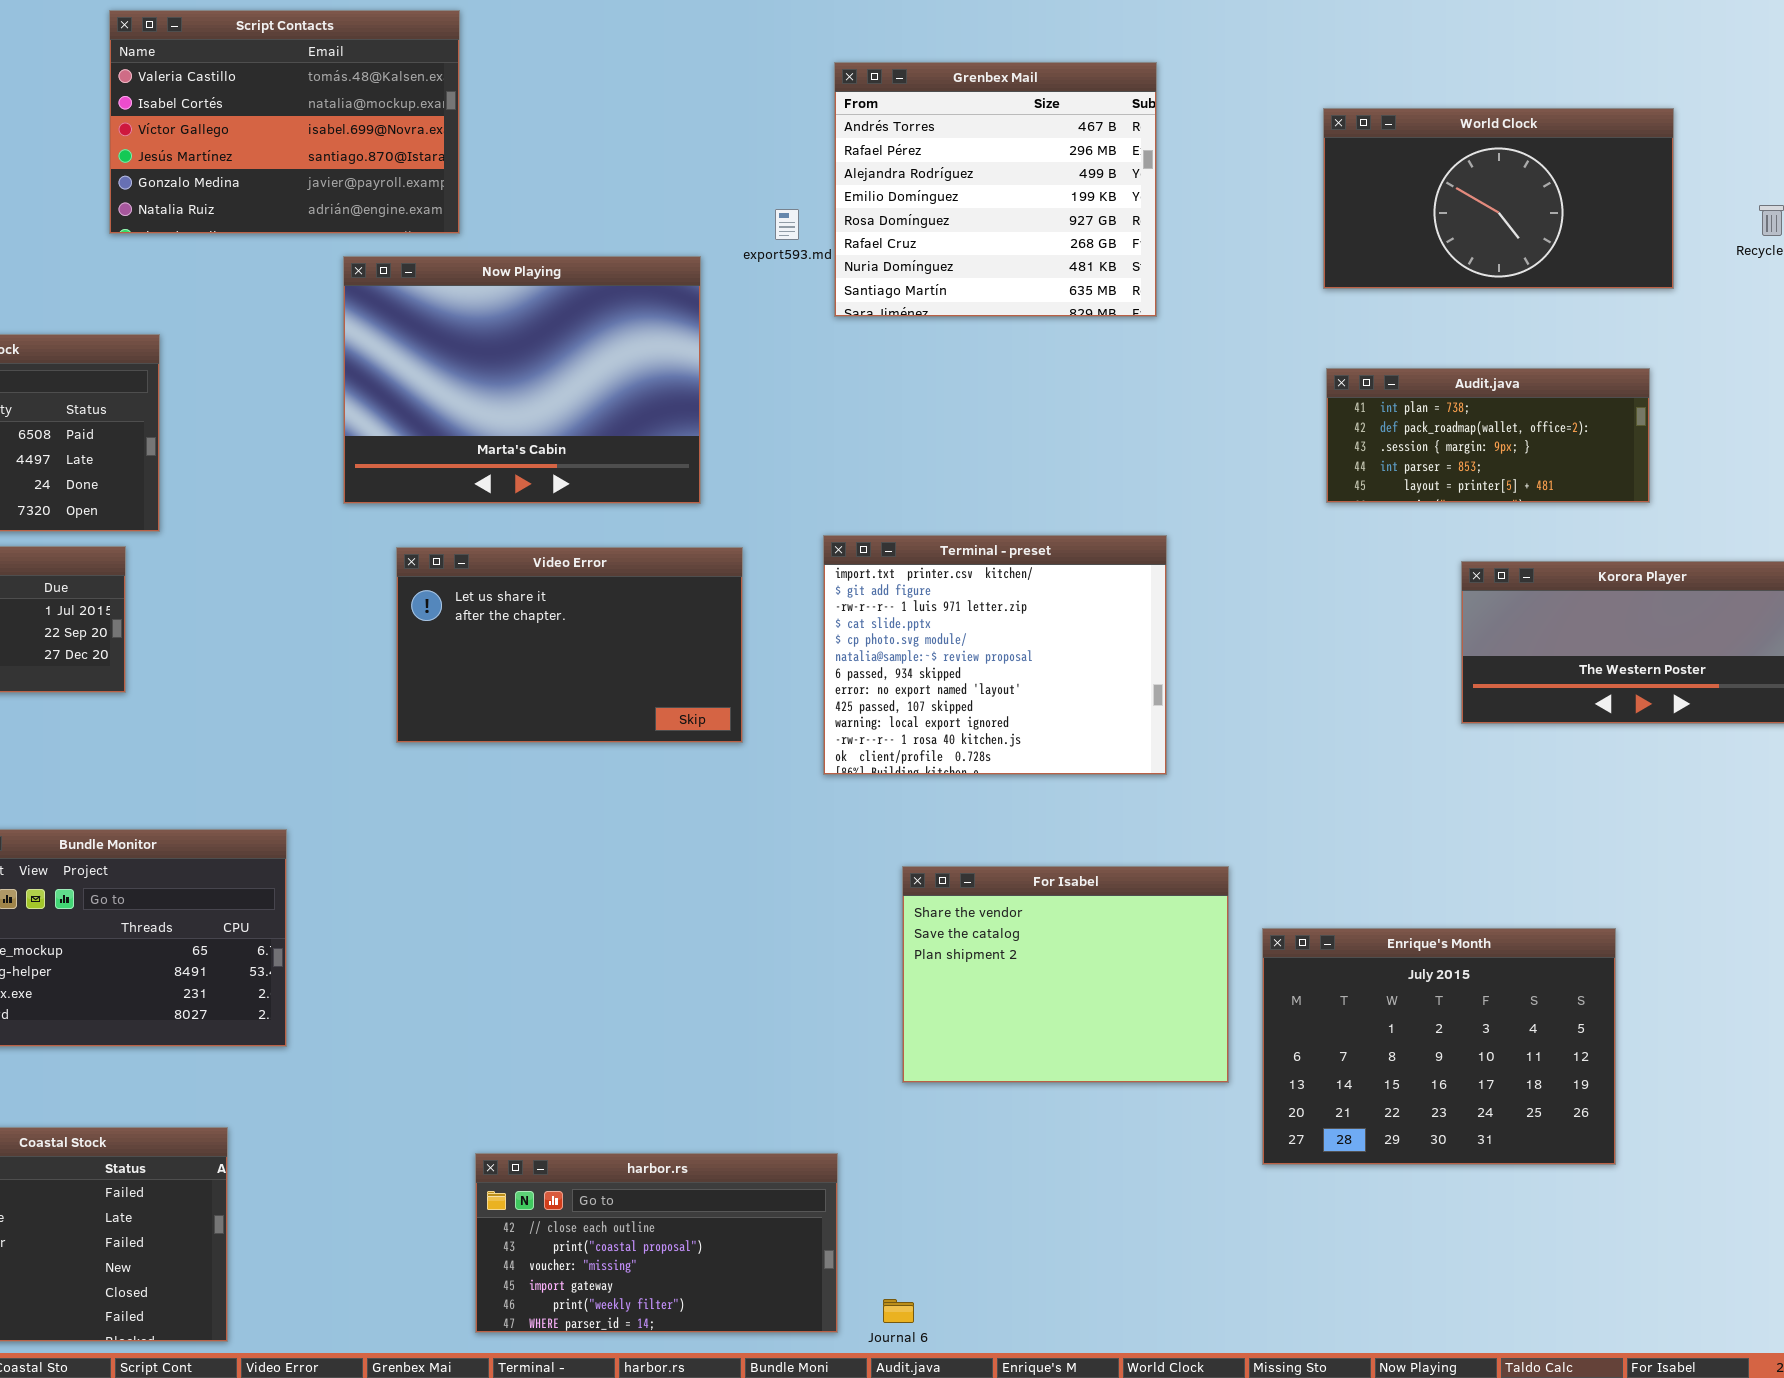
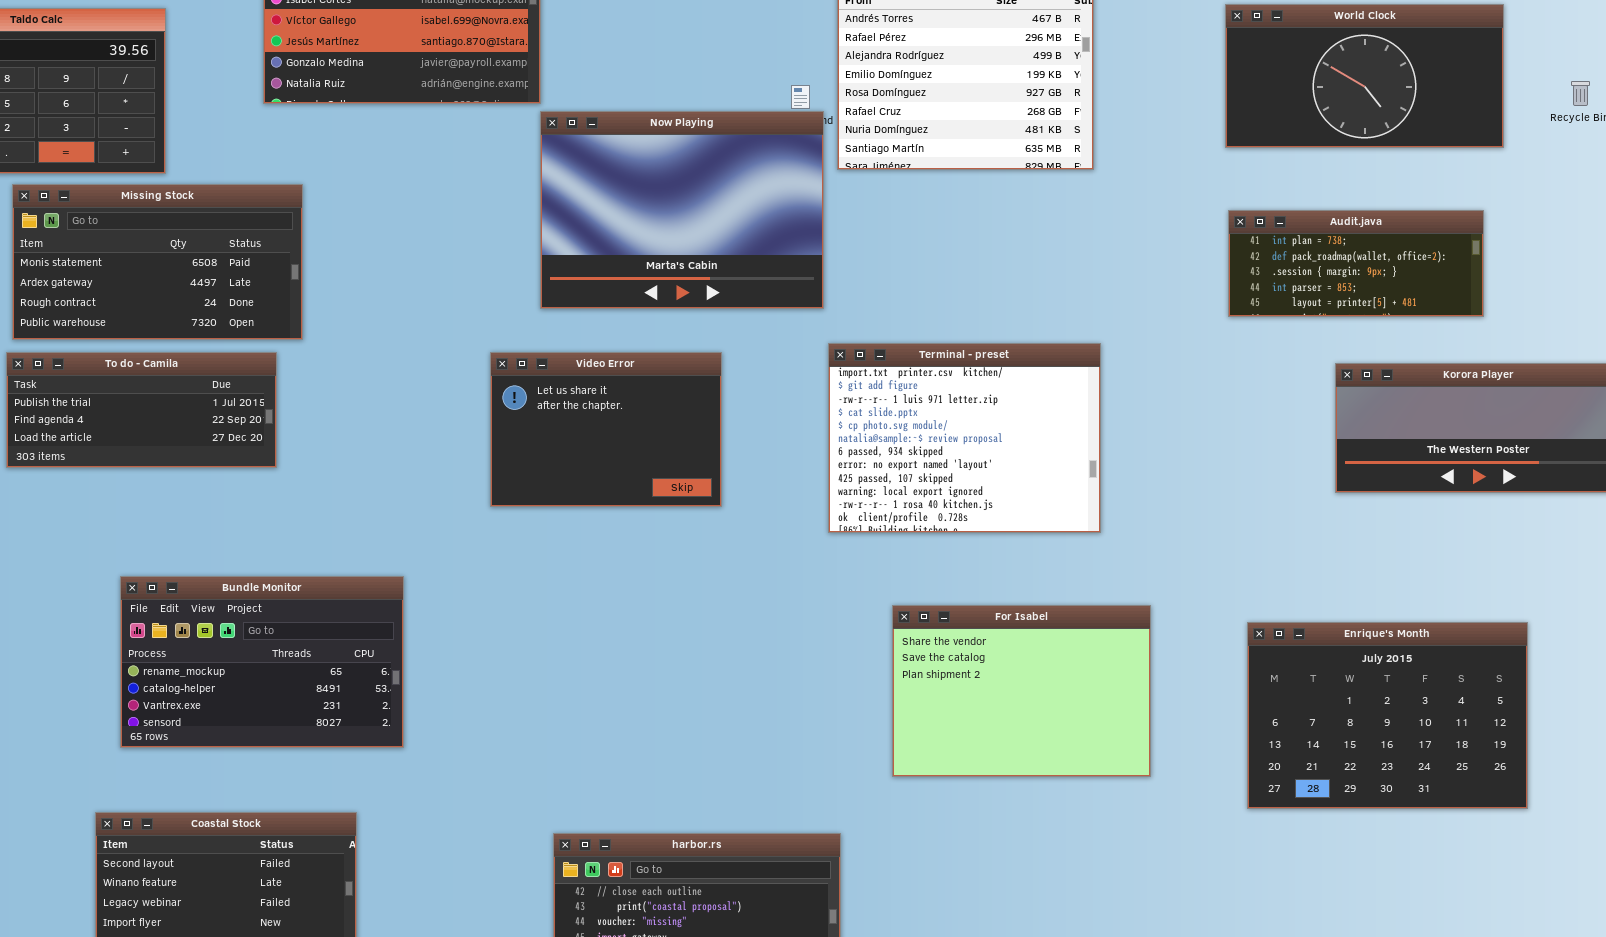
Now Playing: [343,256,701,504] -> [540,111,824,309], moved
Video Error: [396,547,743,743] -> [490,352,722,507], resized
Enrique's Month: [1262,928,1616,1165] -> [1247,622,1528,809], moved

